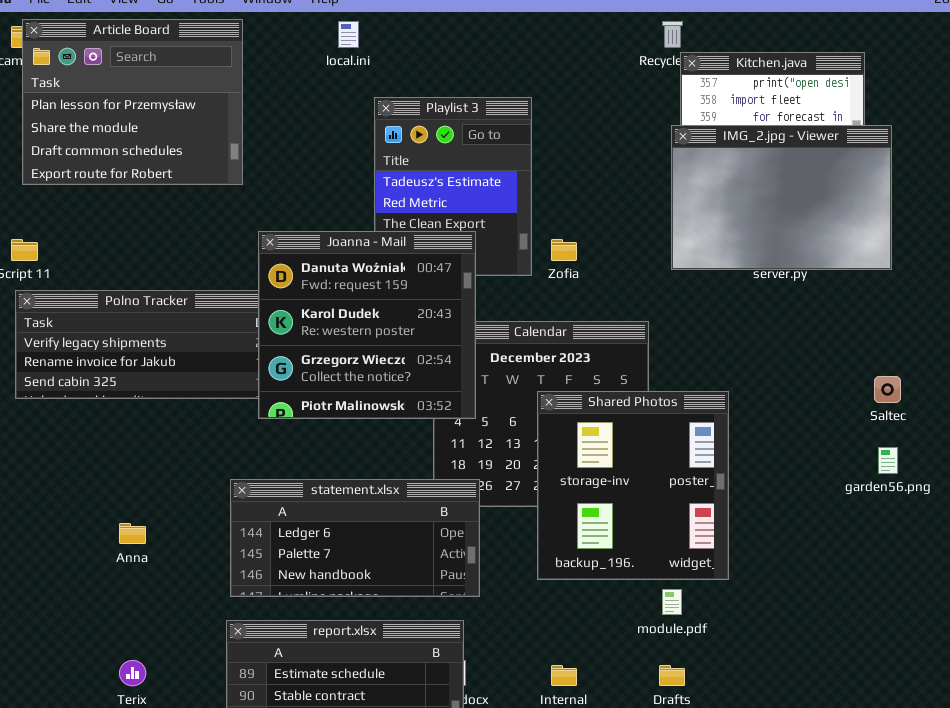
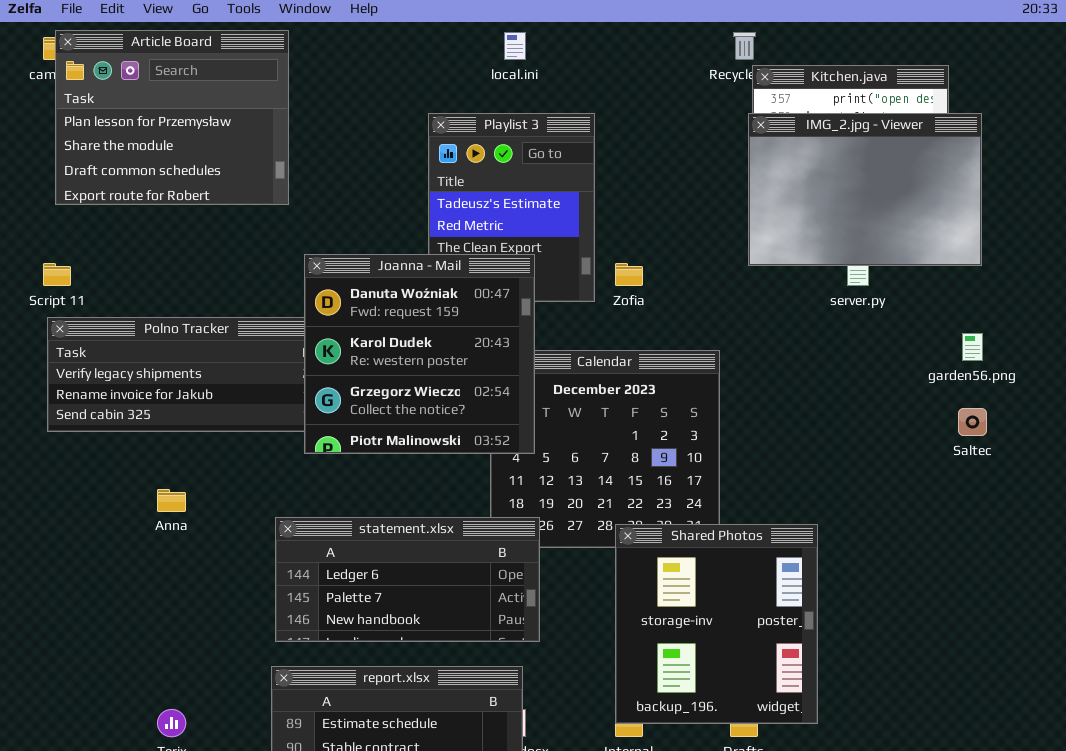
local.ini: [338,21,359,48] -> [504,32,526,60], moved
IMG_2.jpg - Viewer: [671,125,892,270] -> [748,113,982,266], moved
Shared Photos: [537,391,729,580] -> [615,524,818,724], moved
garden56.png: [878,447,898,474] -> [962,333,983,361], moved
Anna: [119,523,146,544] -> [157,489,186,512], moved

